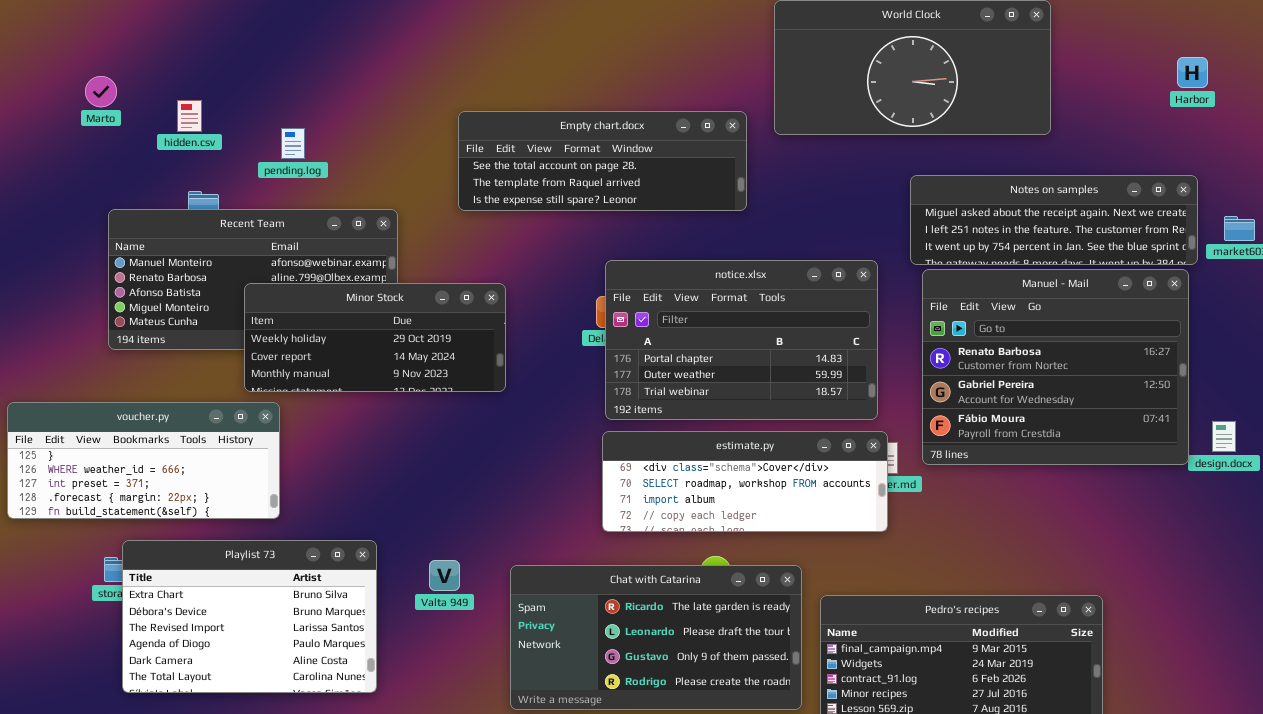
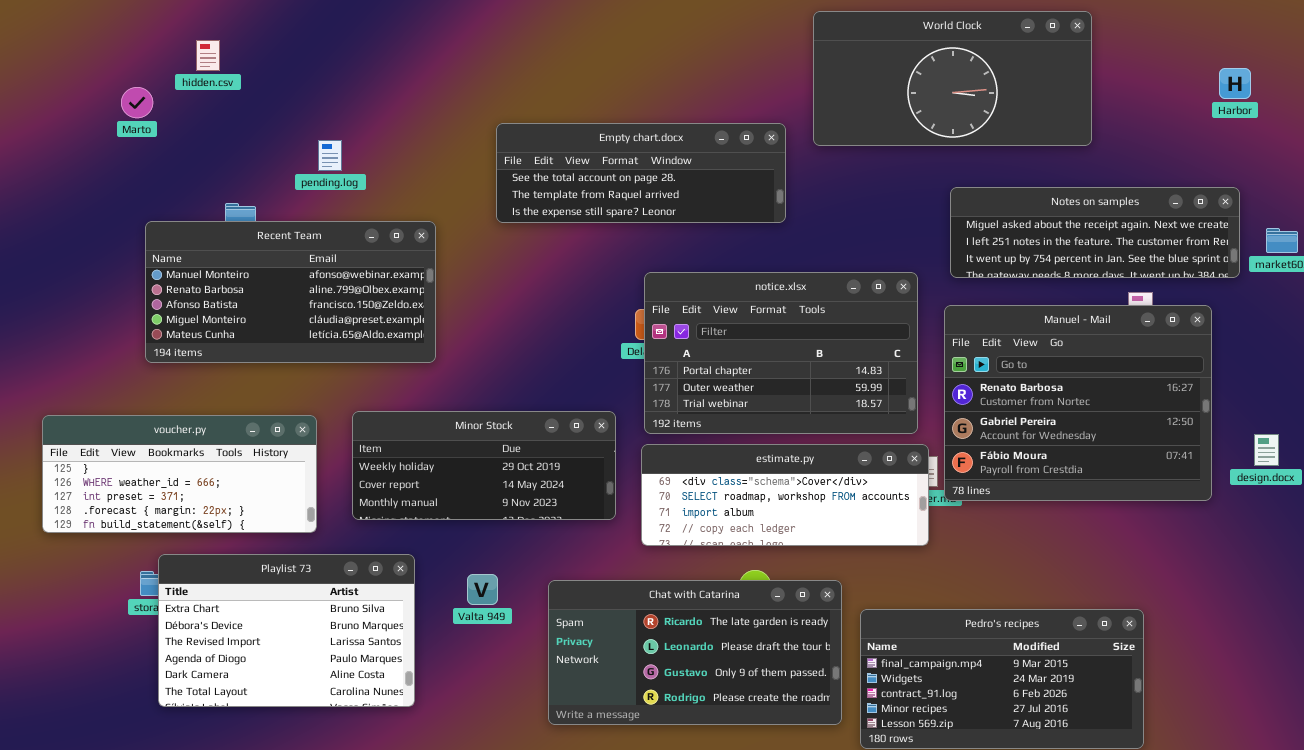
hidden.csv: [177,100,202,132] -> [196,40,220,71], moved
Manuel - Mail: [922,269,1189,465] -> [944,305,1212,501], moved
Minor Stock: [244,283,506,392] -> [352,411,616,520], moved

